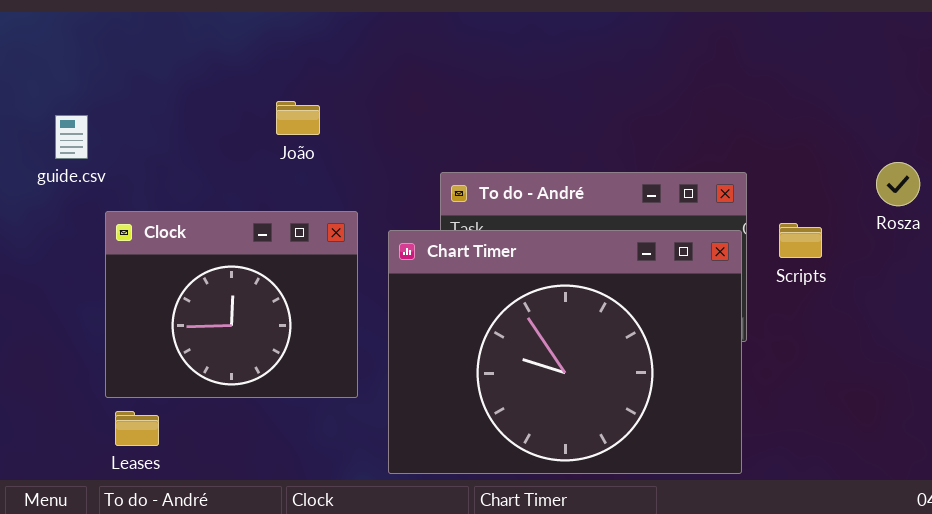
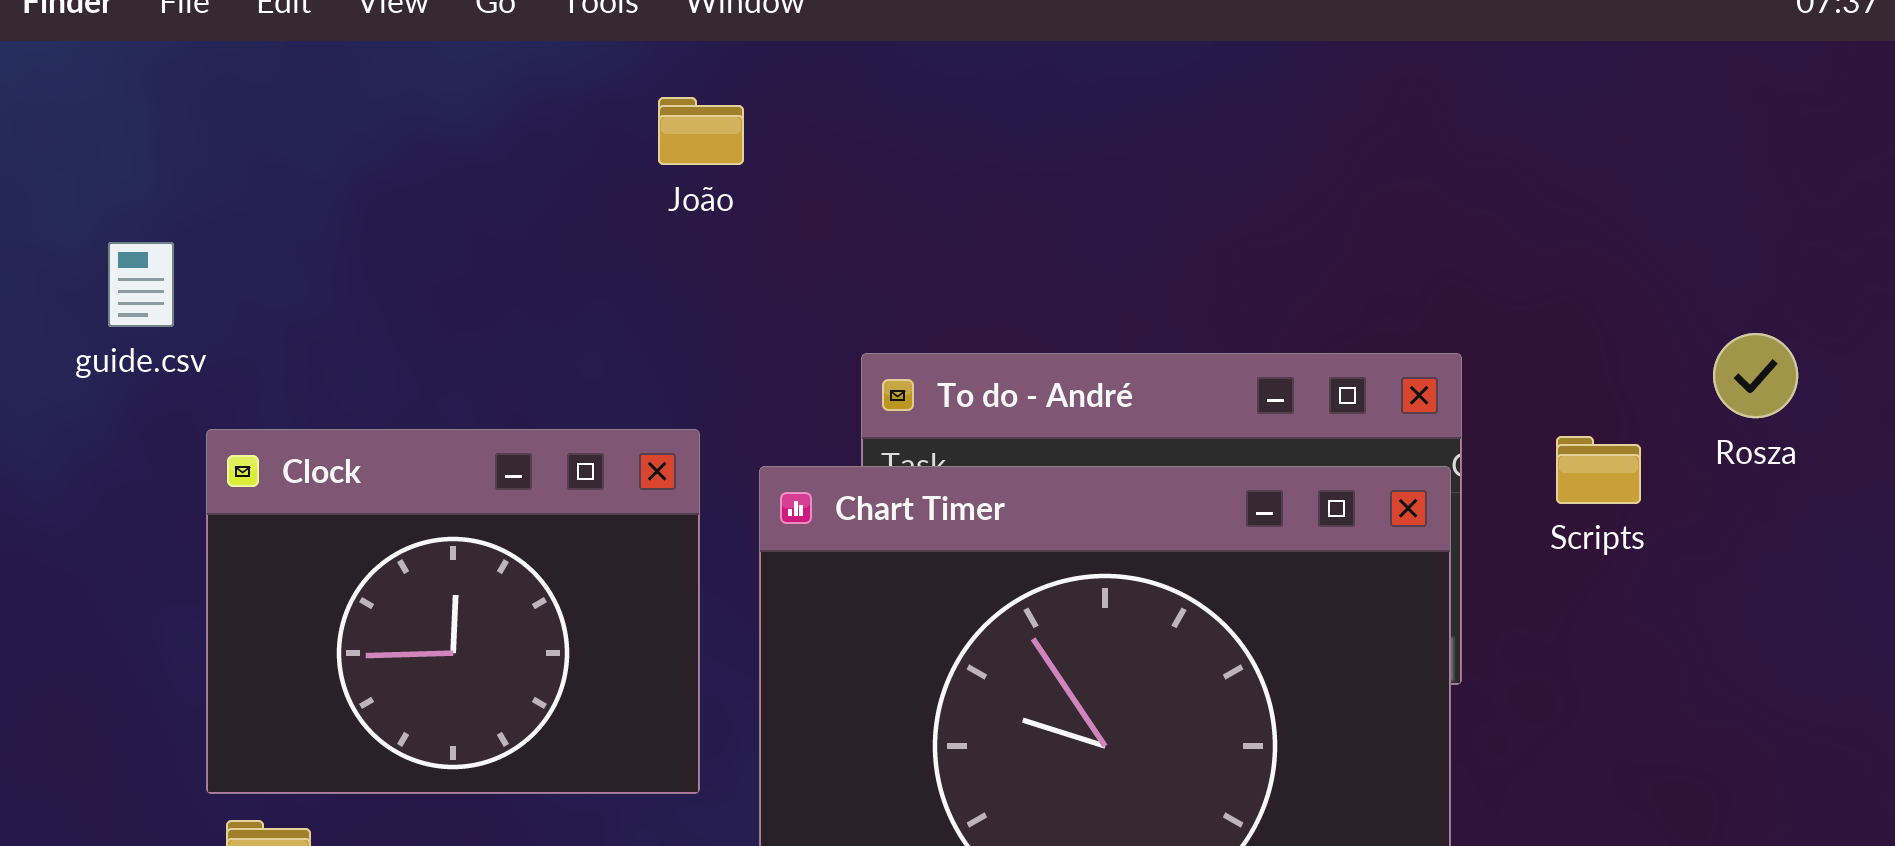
João: [276,101,320,135] -> [658,97,744,165], moved
Scripts: [779,223,822,258] -> [1556,436,1641,504], moved

